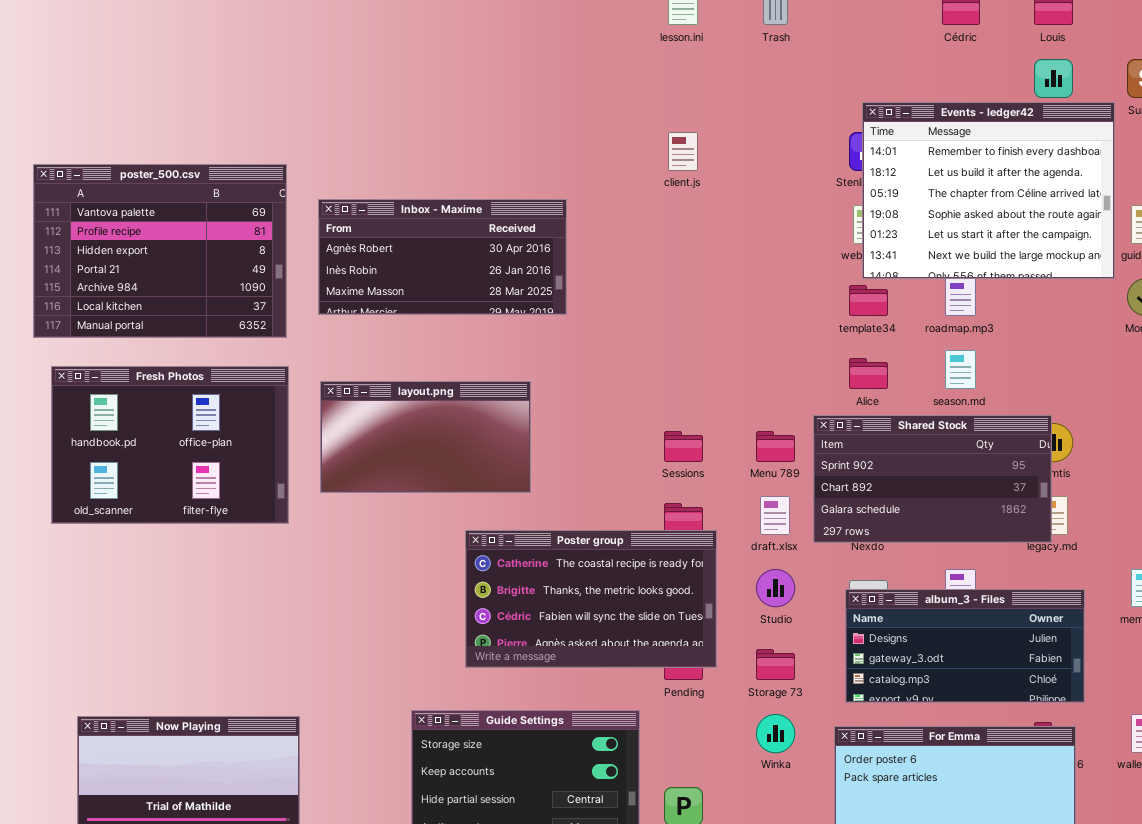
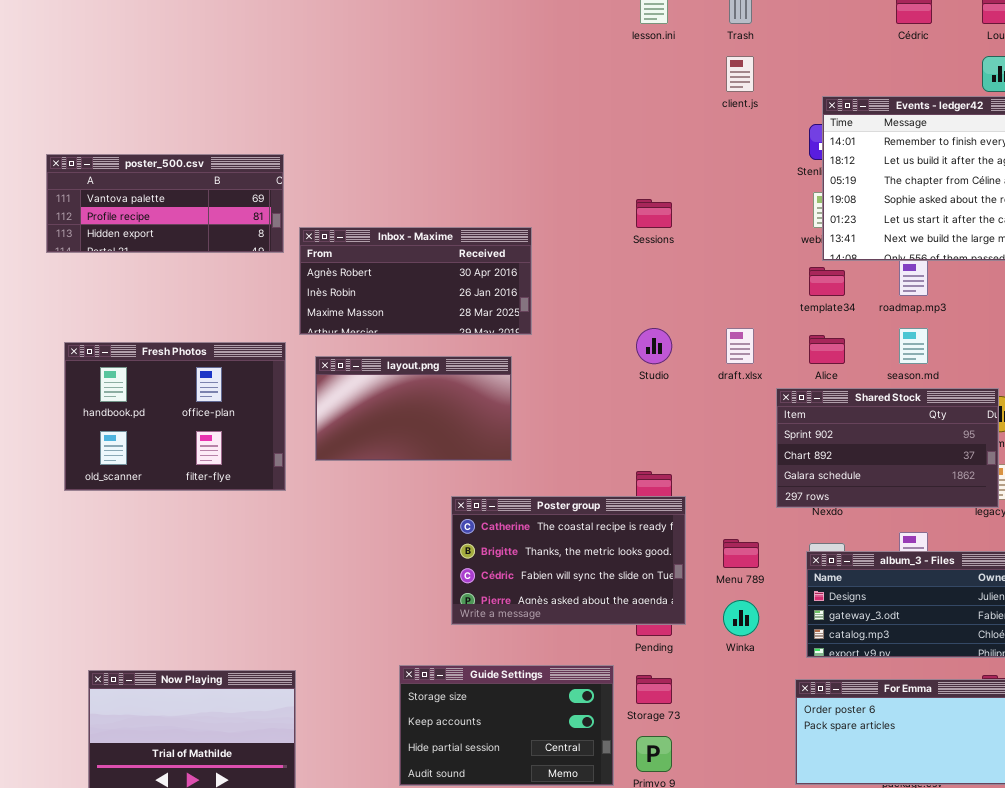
client.js: [668,132,698,171] -> [726,56,754,92], moved
poster_500.csv: [33,164,287,338] -> [46,154,284,253], resized
Inbox - Maxime: [318,199,567,315] -> [299,227,532,335], moved
Sessions: [664,431,703,462] -> [636,199,672,228], moved
Menu 789: [756,431,795,462] -> [723,539,759,568], moved
draft.xlsx: [760,496,790,535] -> [726,328,754,364], moved
Studio: [756,569,795,607] -> [636,328,672,364], moved
Storage 73: [756,649,795,680] -> [636,675,672,704], moved
Winka: [756,714,795,753] -> [723,600,759,636], moved

